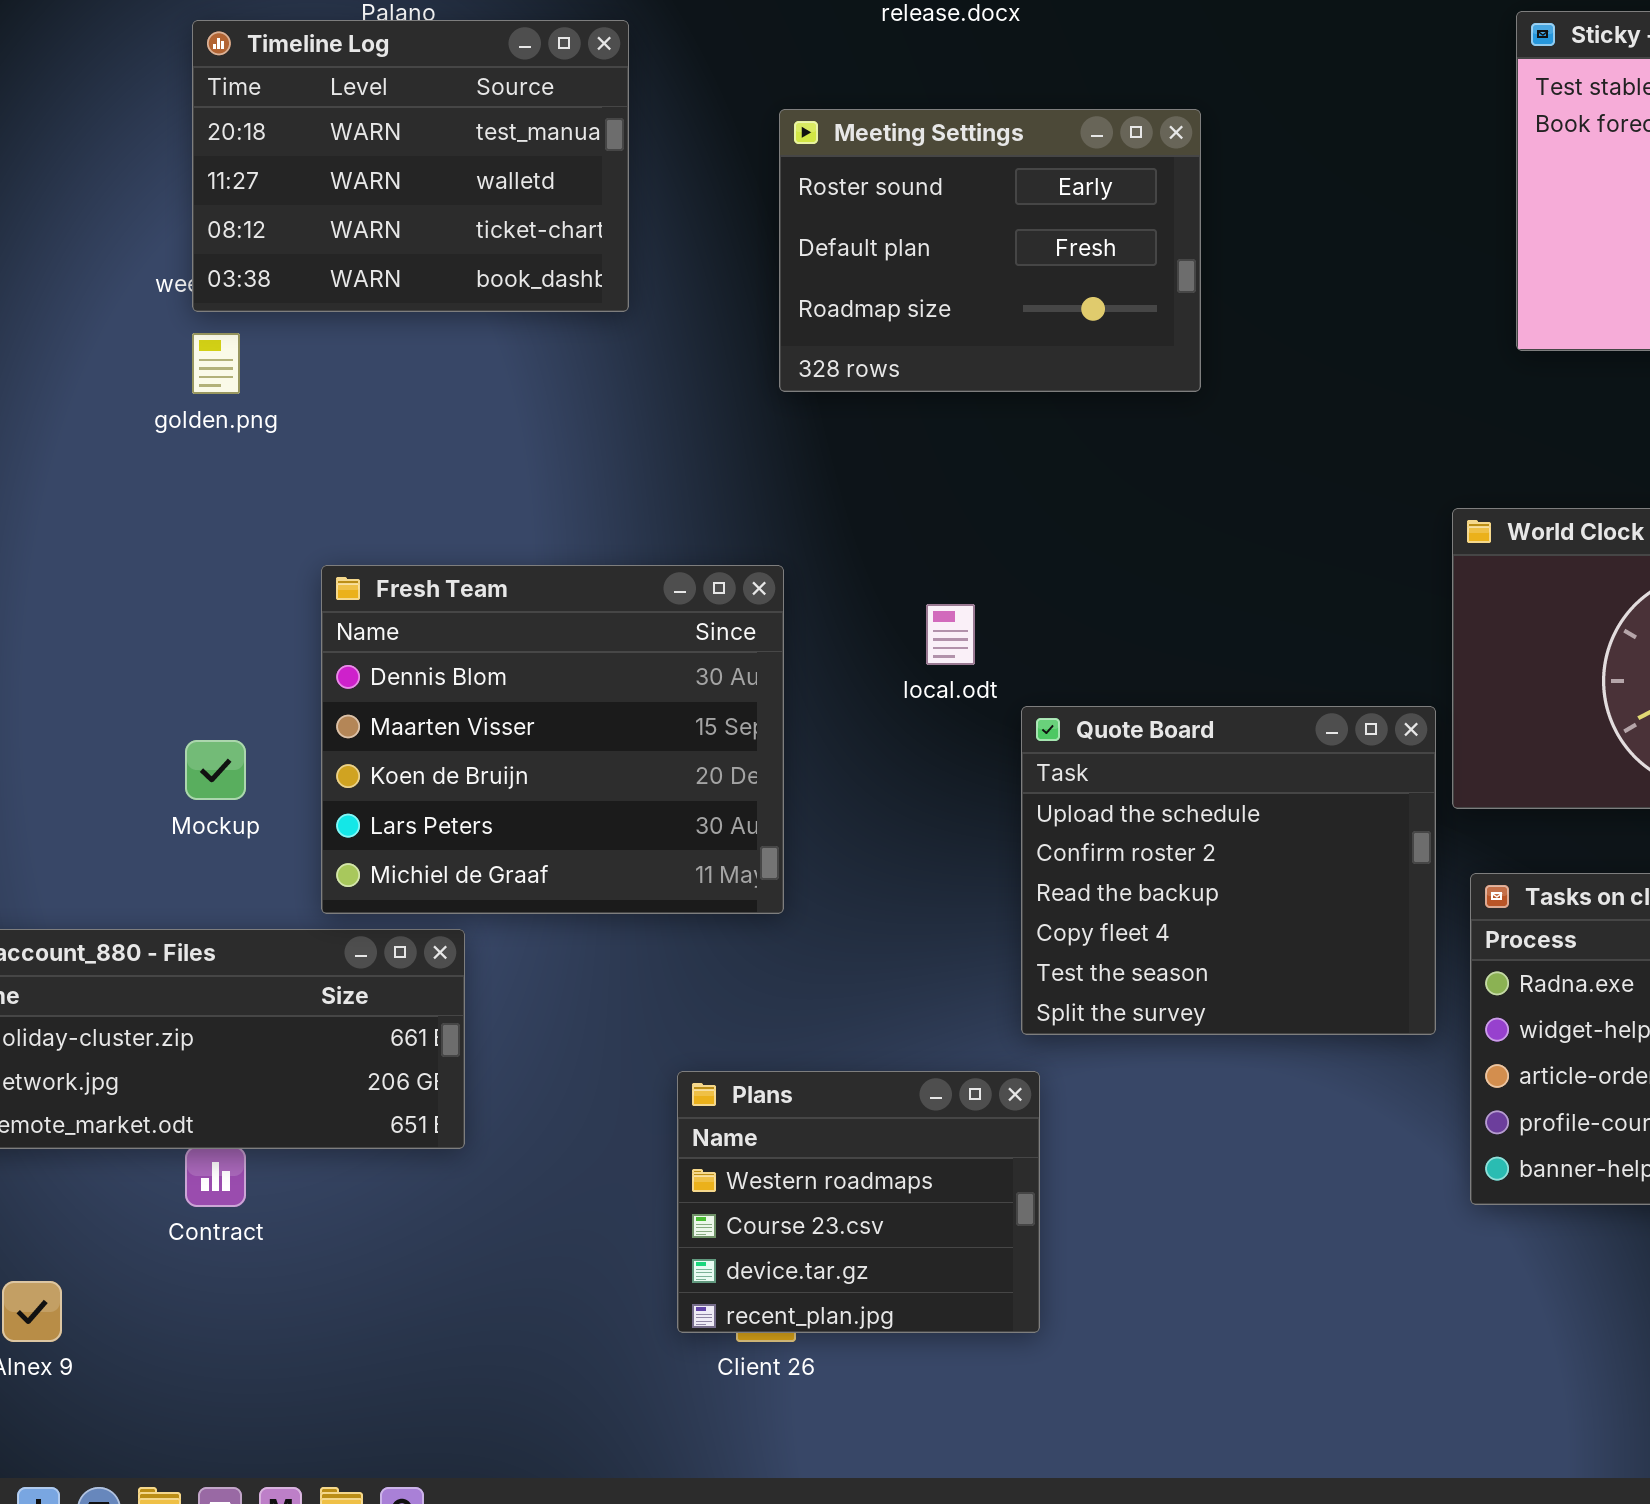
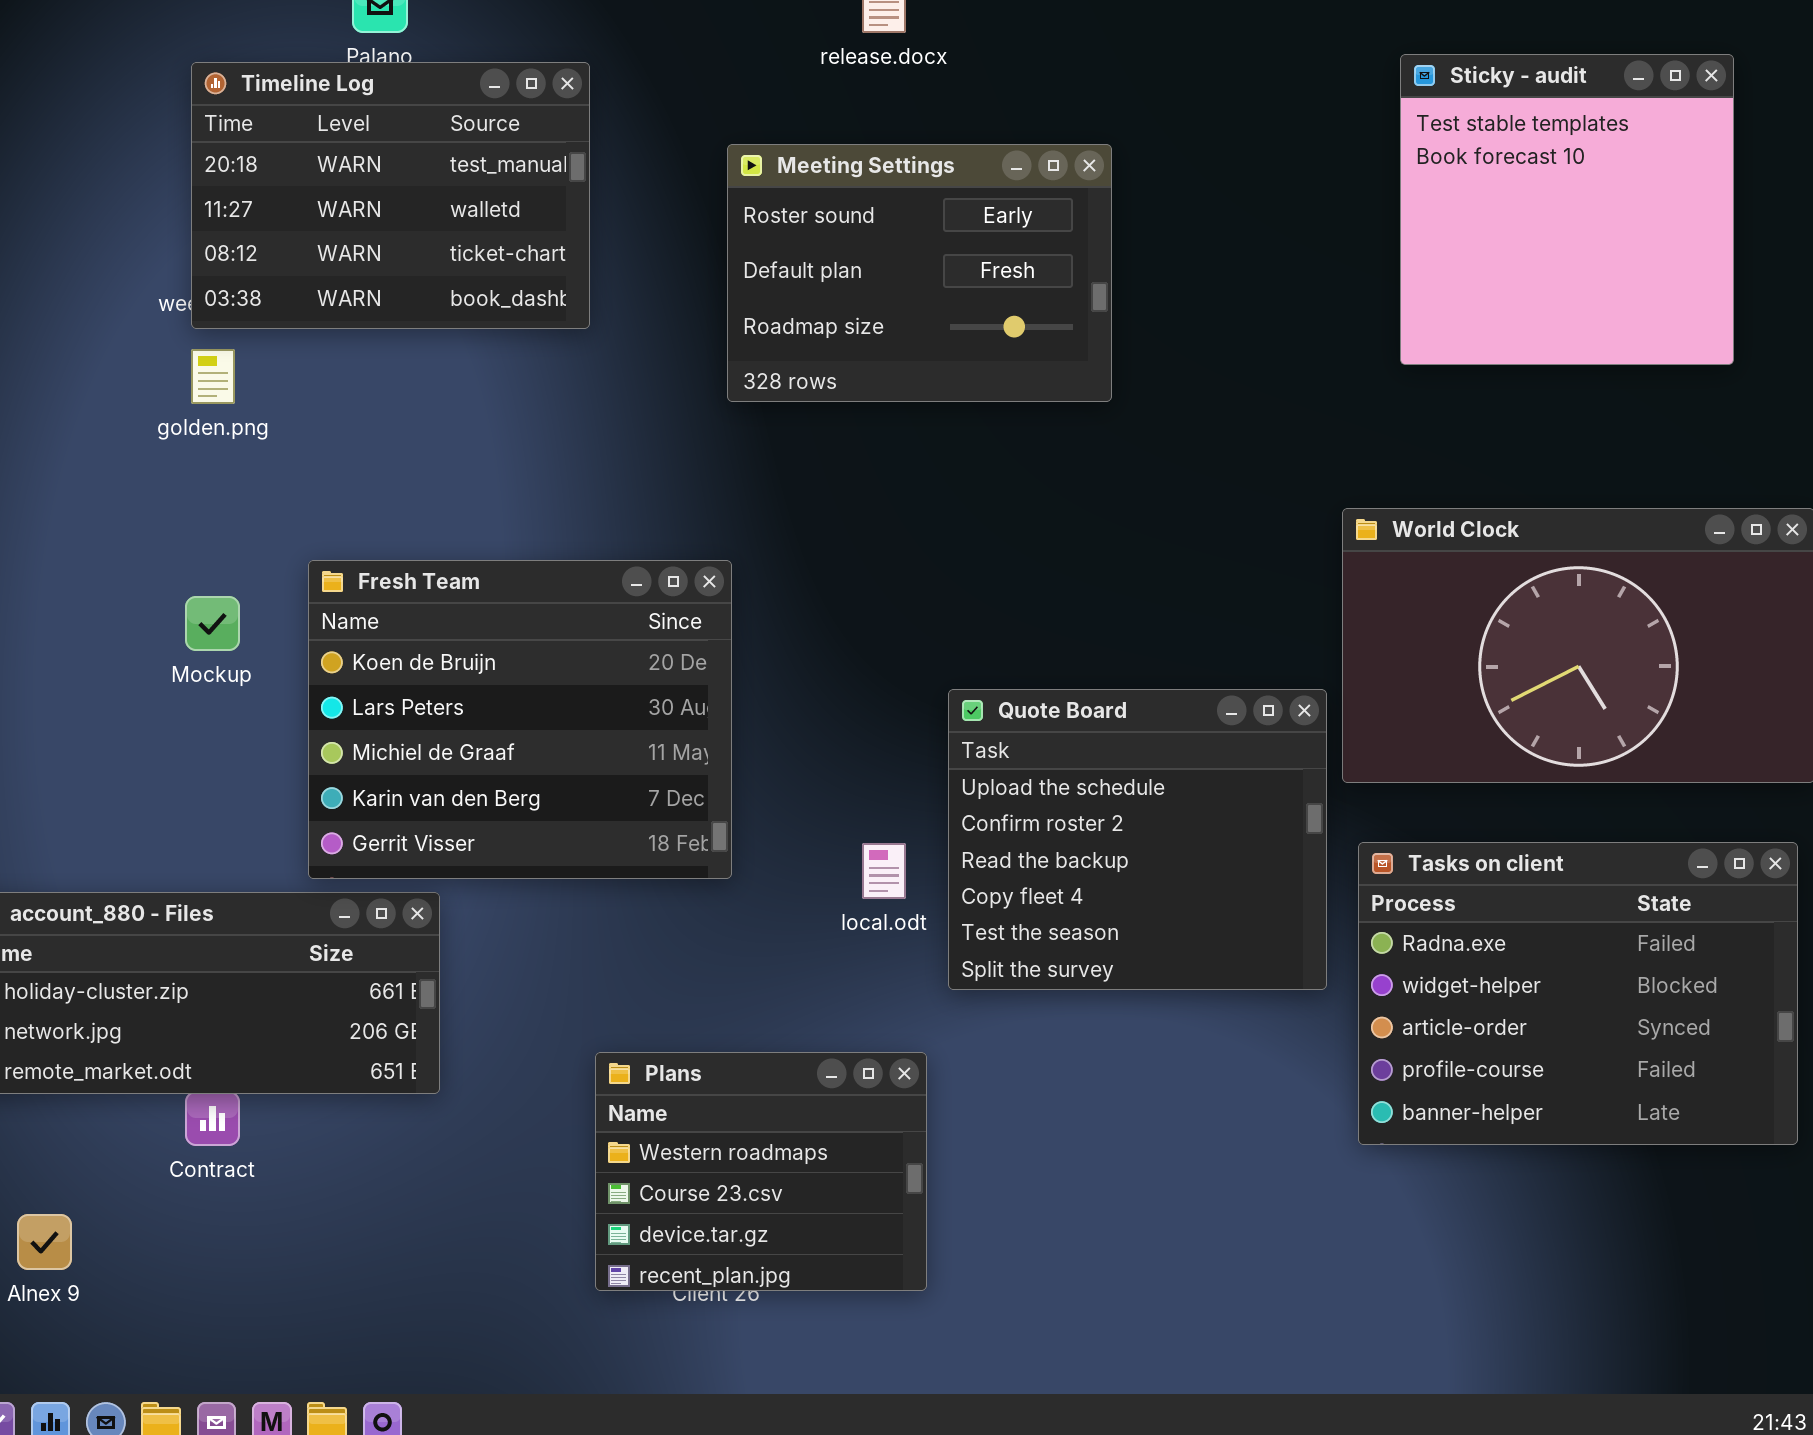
Fresh Team: [321,565,784,914] -> [308,560,732,879], scrolled down 2 rows
local.odt: [926,604,975,665] -> [862,843,906,899], moved
Mockup: [185,740,246,800] -> [185,596,240,651], moved
Plans: [677,1071,1040,1333] -> [595,1052,927,1291], moved

